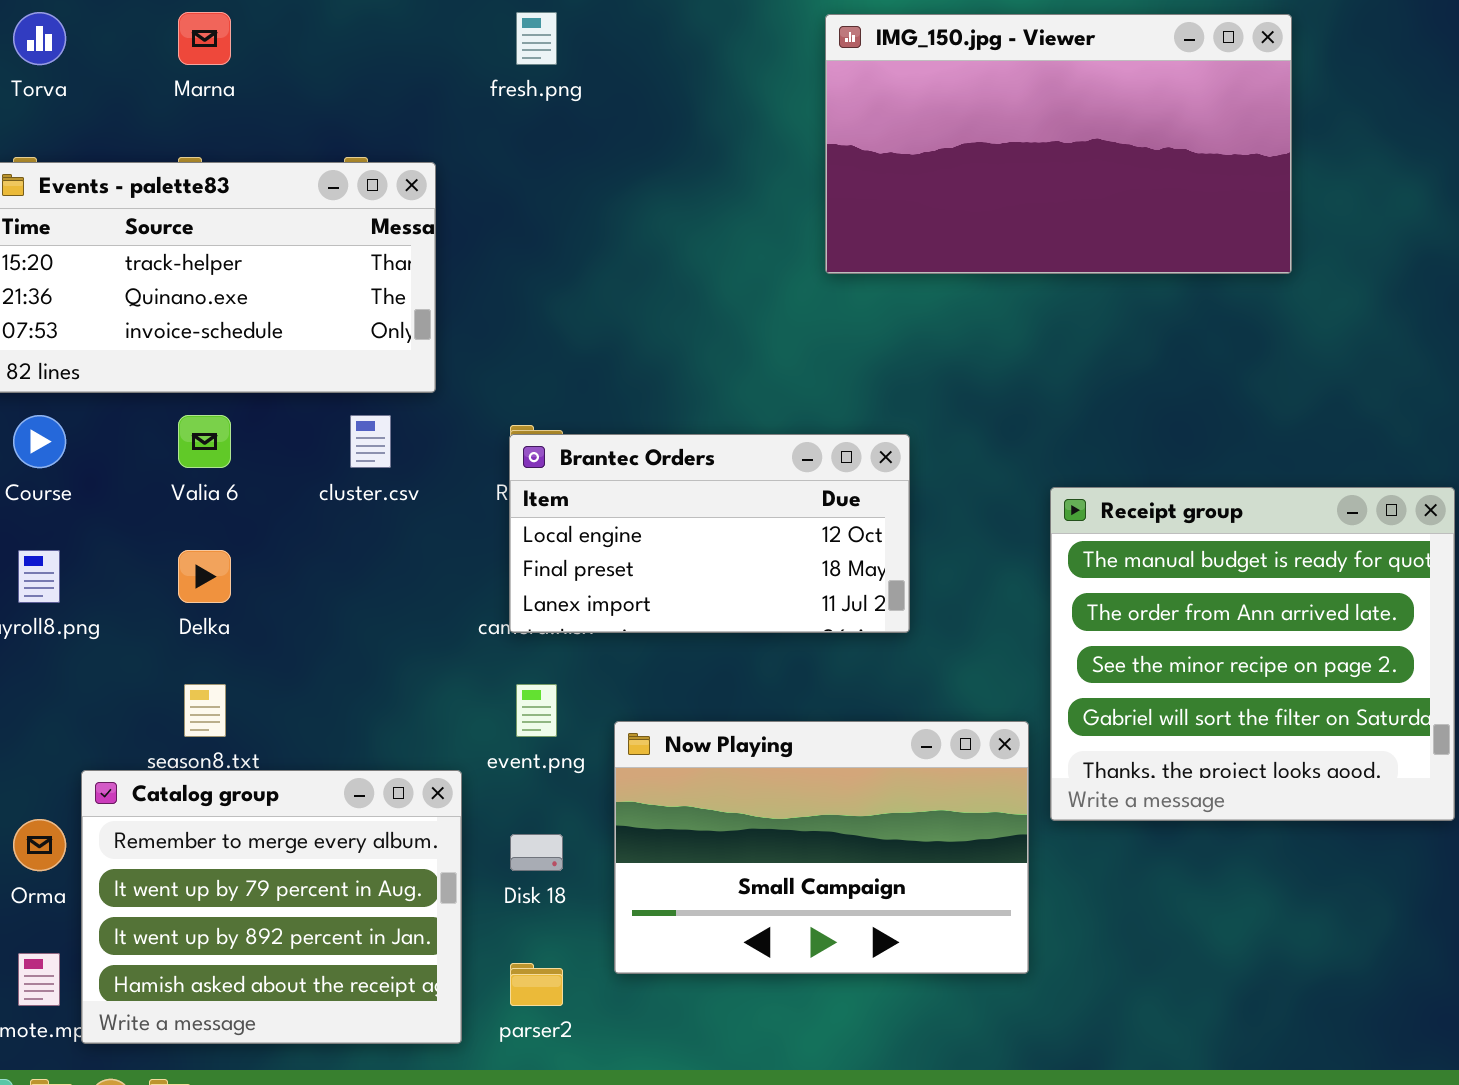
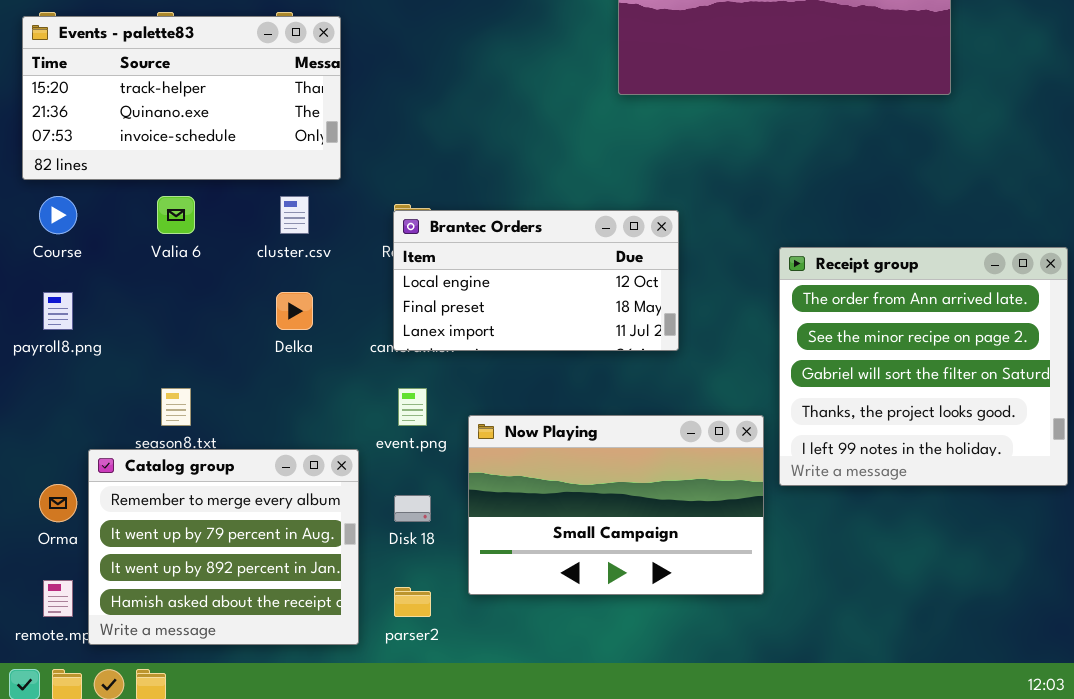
Receipt group: [1050,487,1455,821] -> [779,247,1068,486], scrolled down 1 row
Delka: [178,550,231,603] -> [276,292,313,330], moved

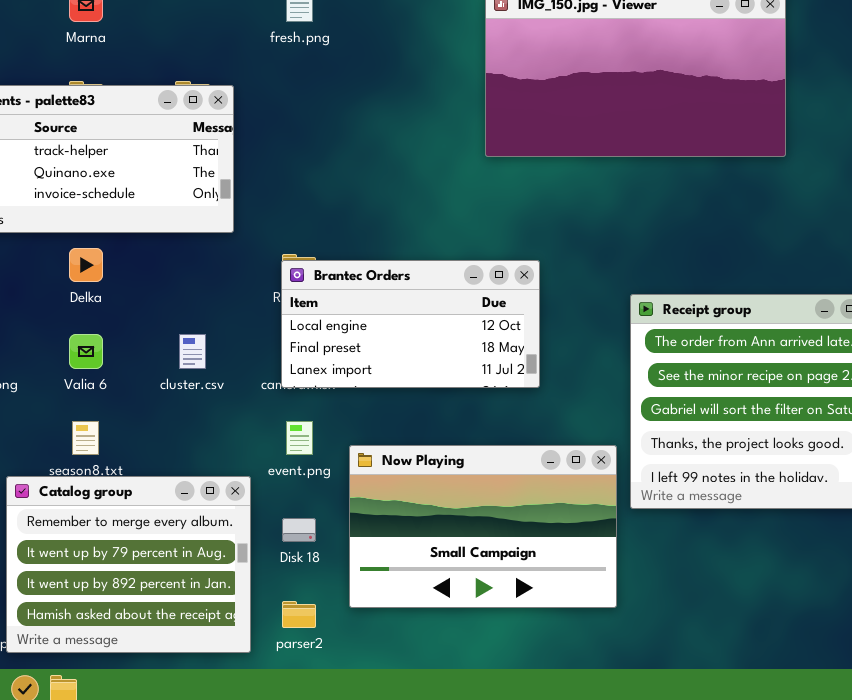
Valia 6: [157,196,195,234] -> [69,334,103,369], moved
cluster.csv: [280,196,309,234] -> [179,334,206,369], moved
Delka: [276,292,313,330] -> [69,248,103,282], moved

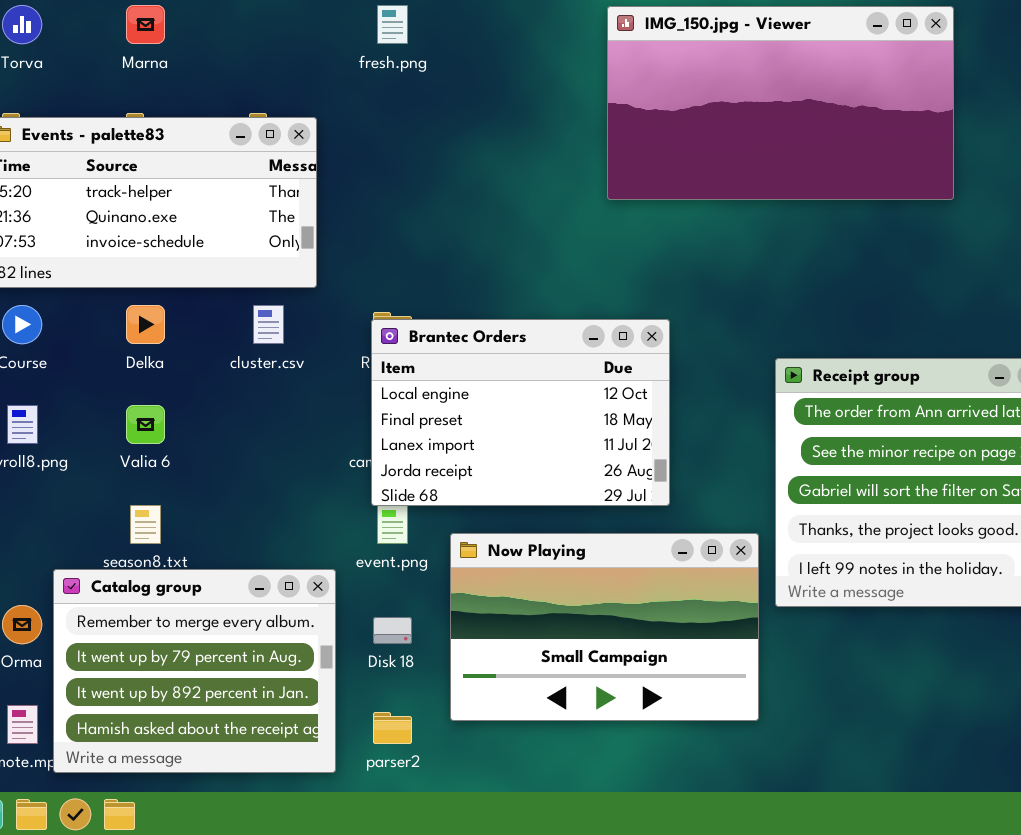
Brantec Orders: [281,260,540,388] -> [371,319,670,506], resized
cluster.csv: [179,334,206,369] -> [253,305,284,344], moved

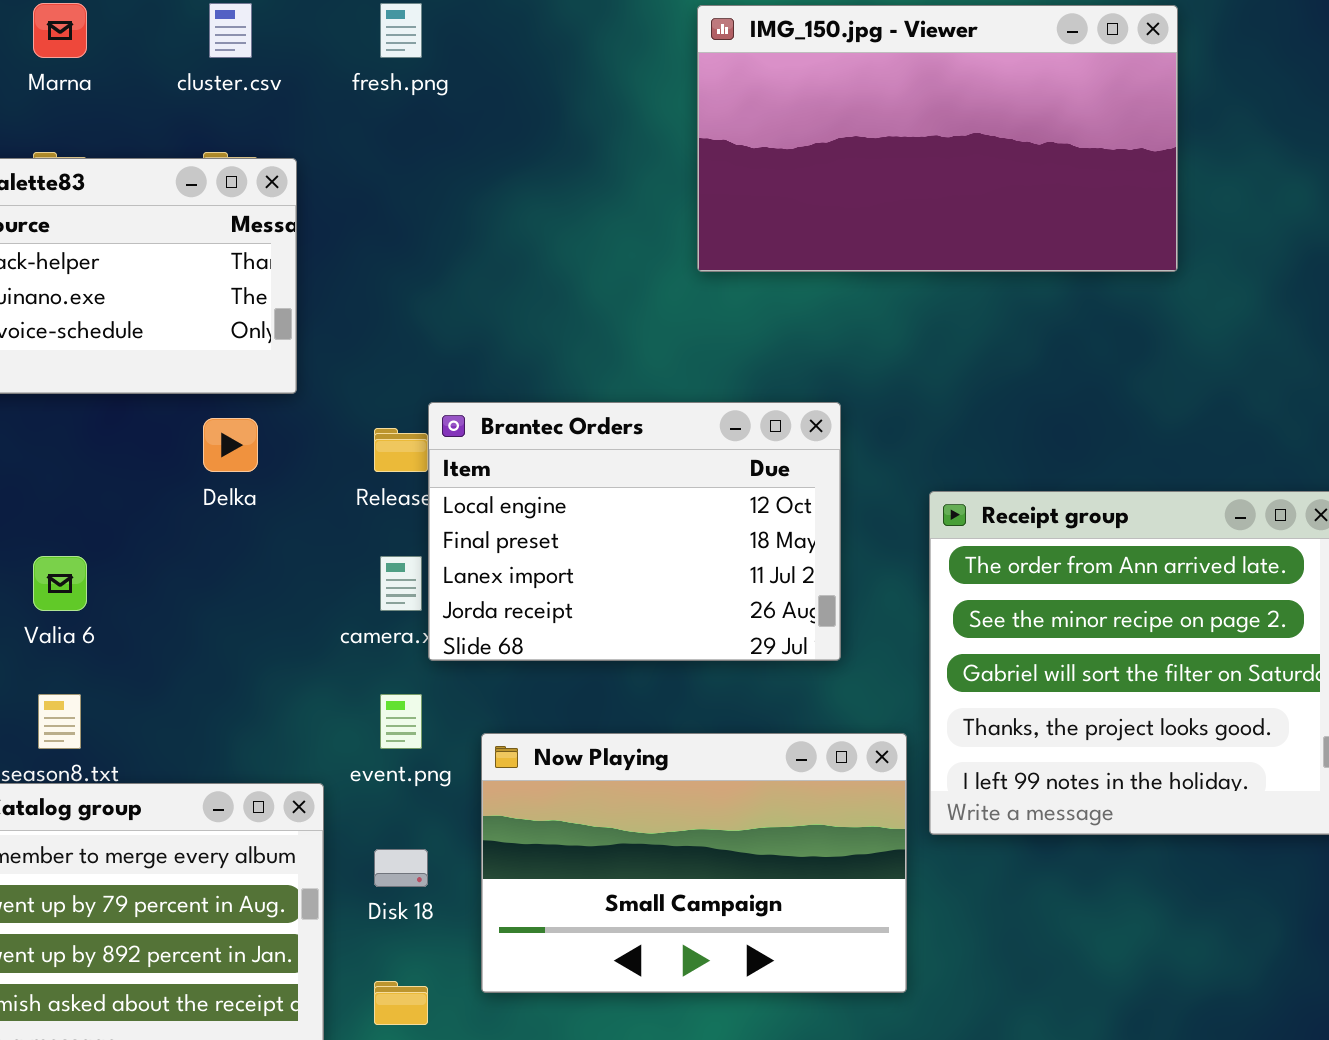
Delka: [126,305,165,344] -> [203,418,258,472], moved
cluster.csv: [253,305,284,344] -> [209,3,252,58], moved
Brantec Orders: [371,319,670,506] -> [428,402,841,661], moved

